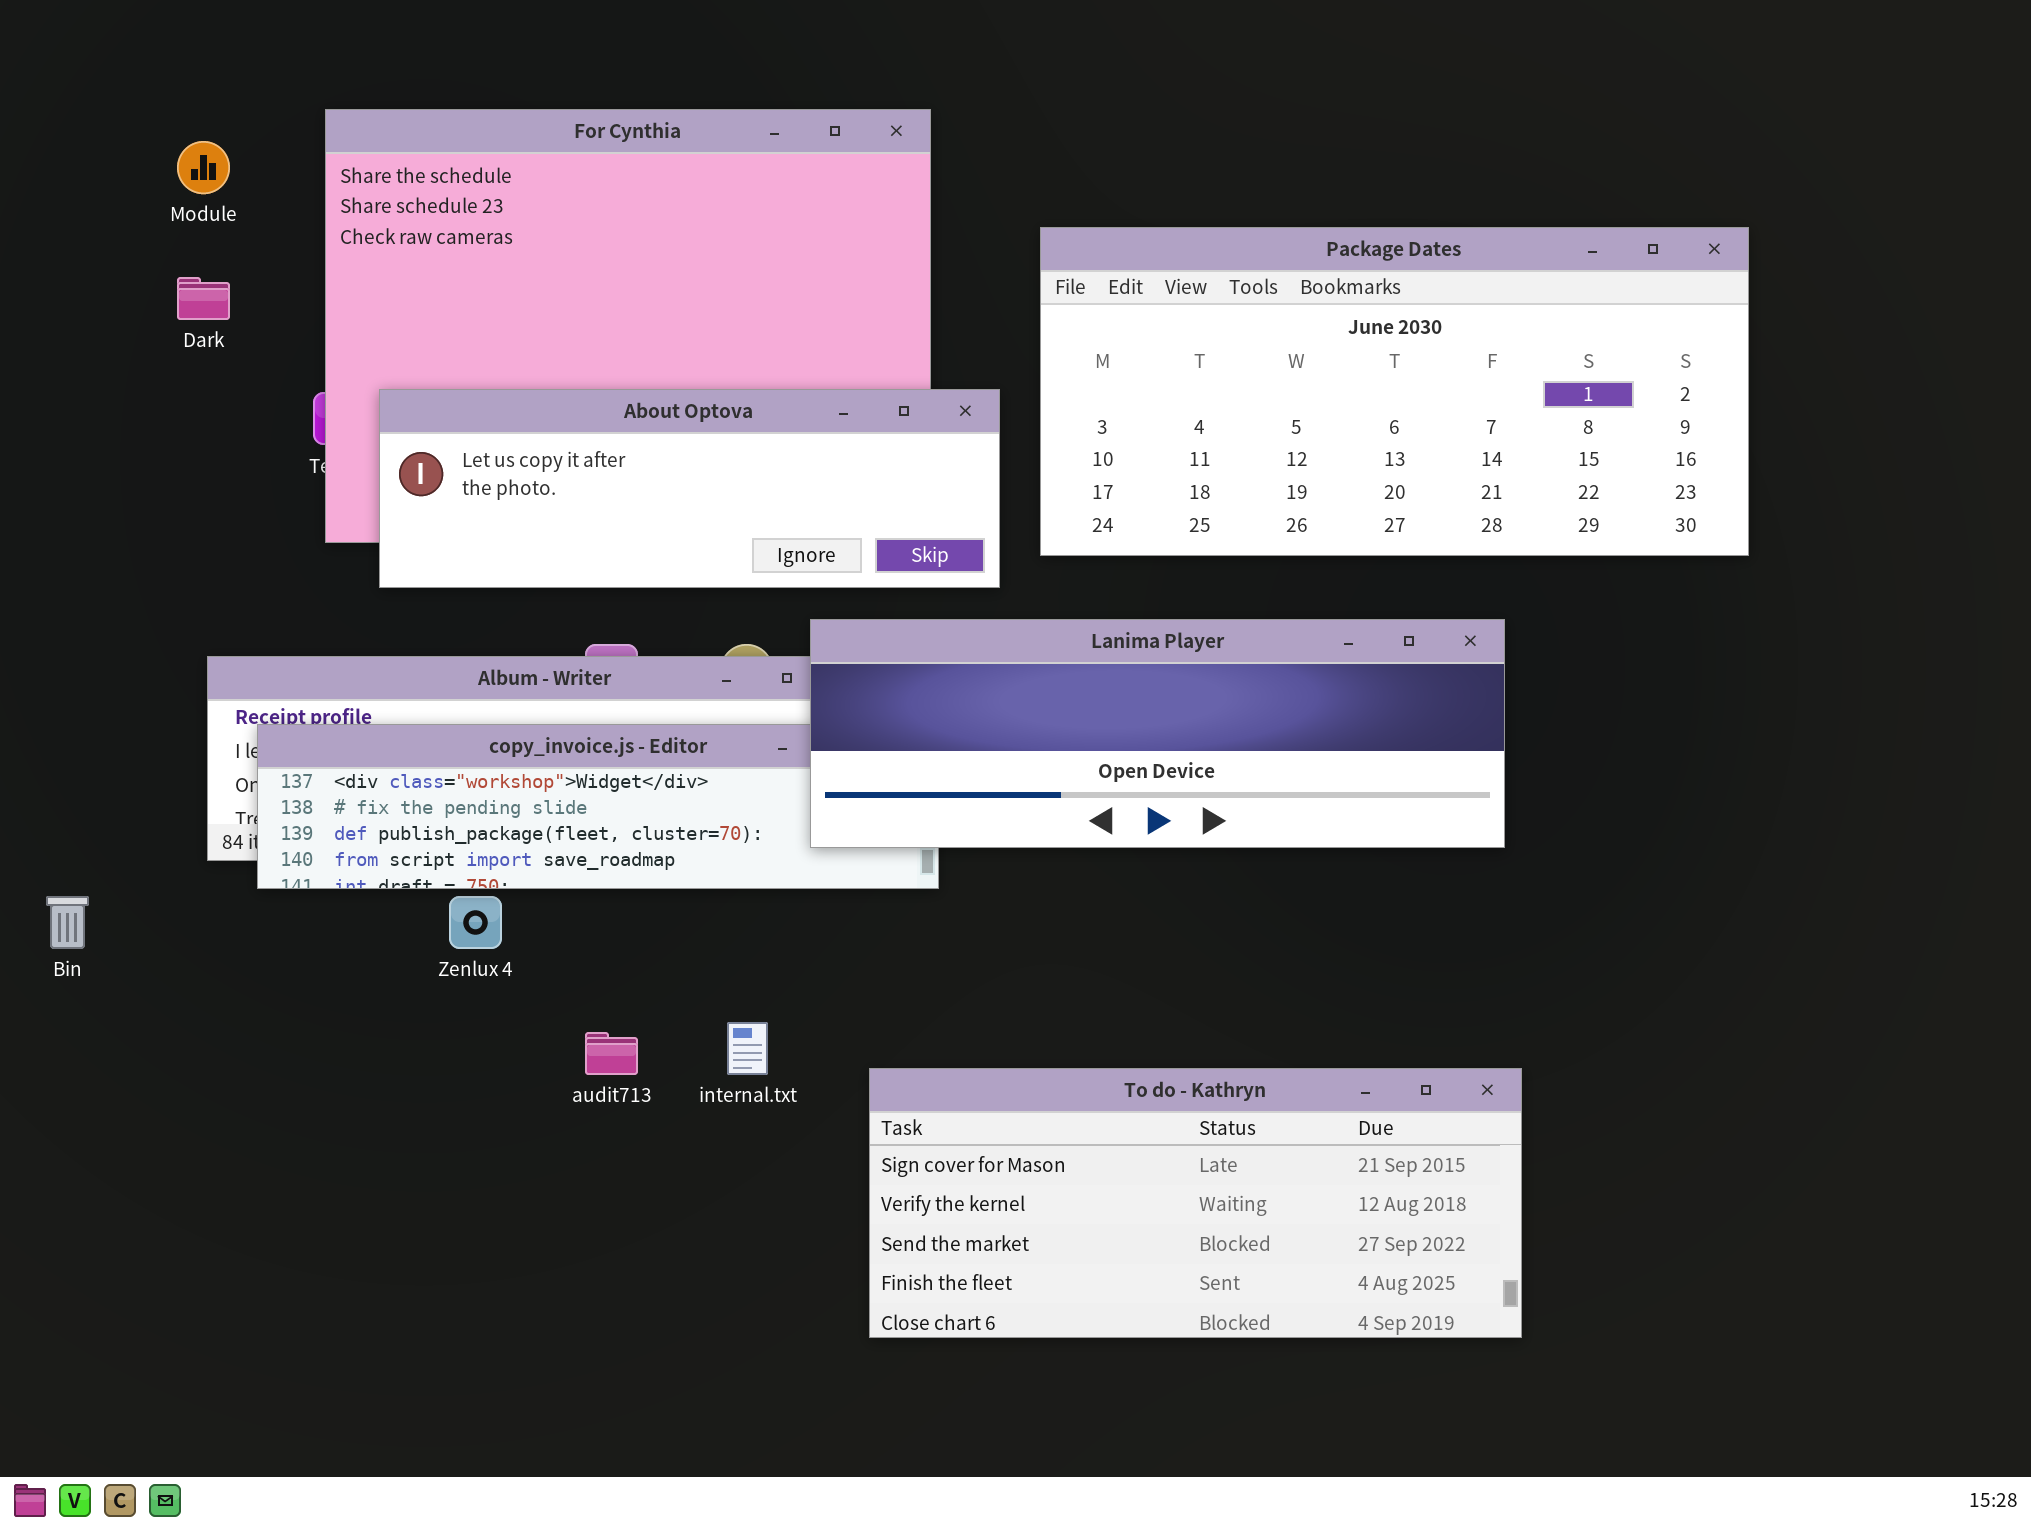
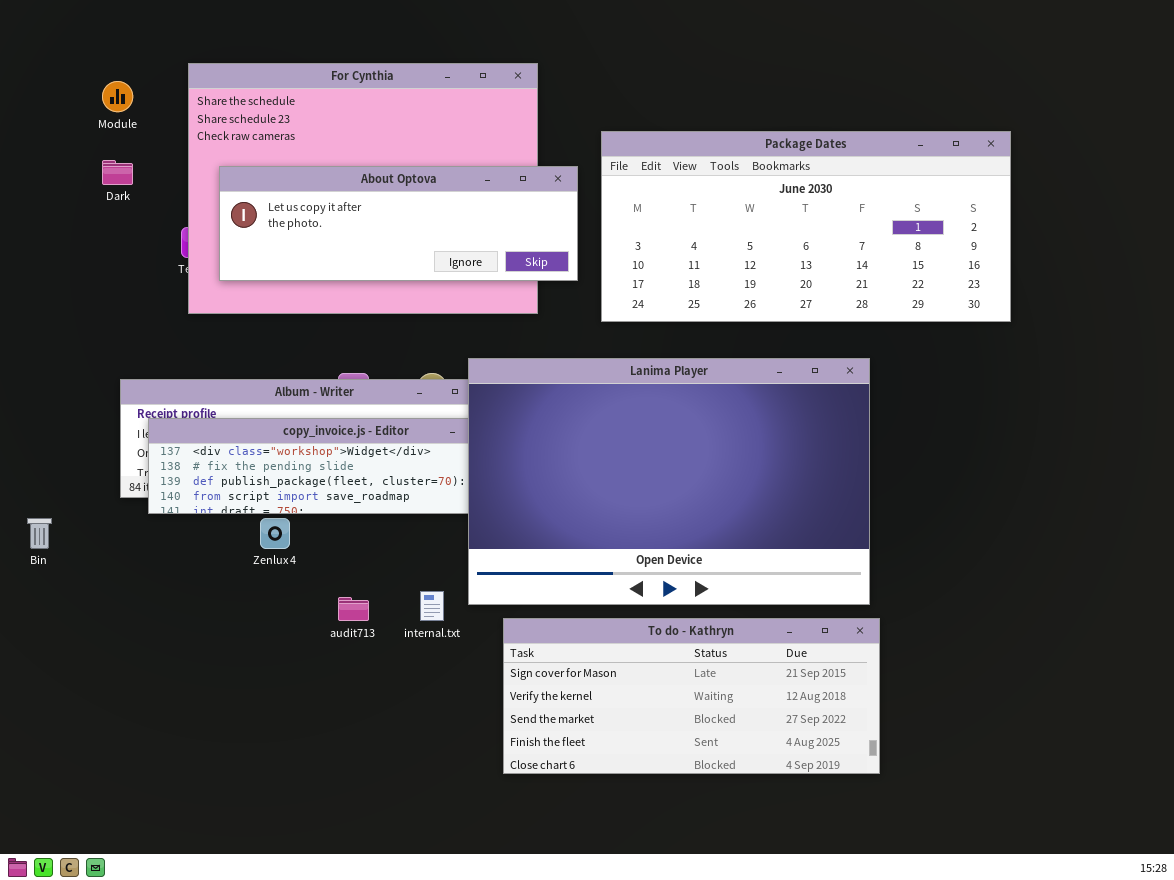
About Optova: [379,389,1000,588] -> [219,166,578,281], moved
Lanima Player: [810,619,1505,848] -> [468,358,870,605], resized

